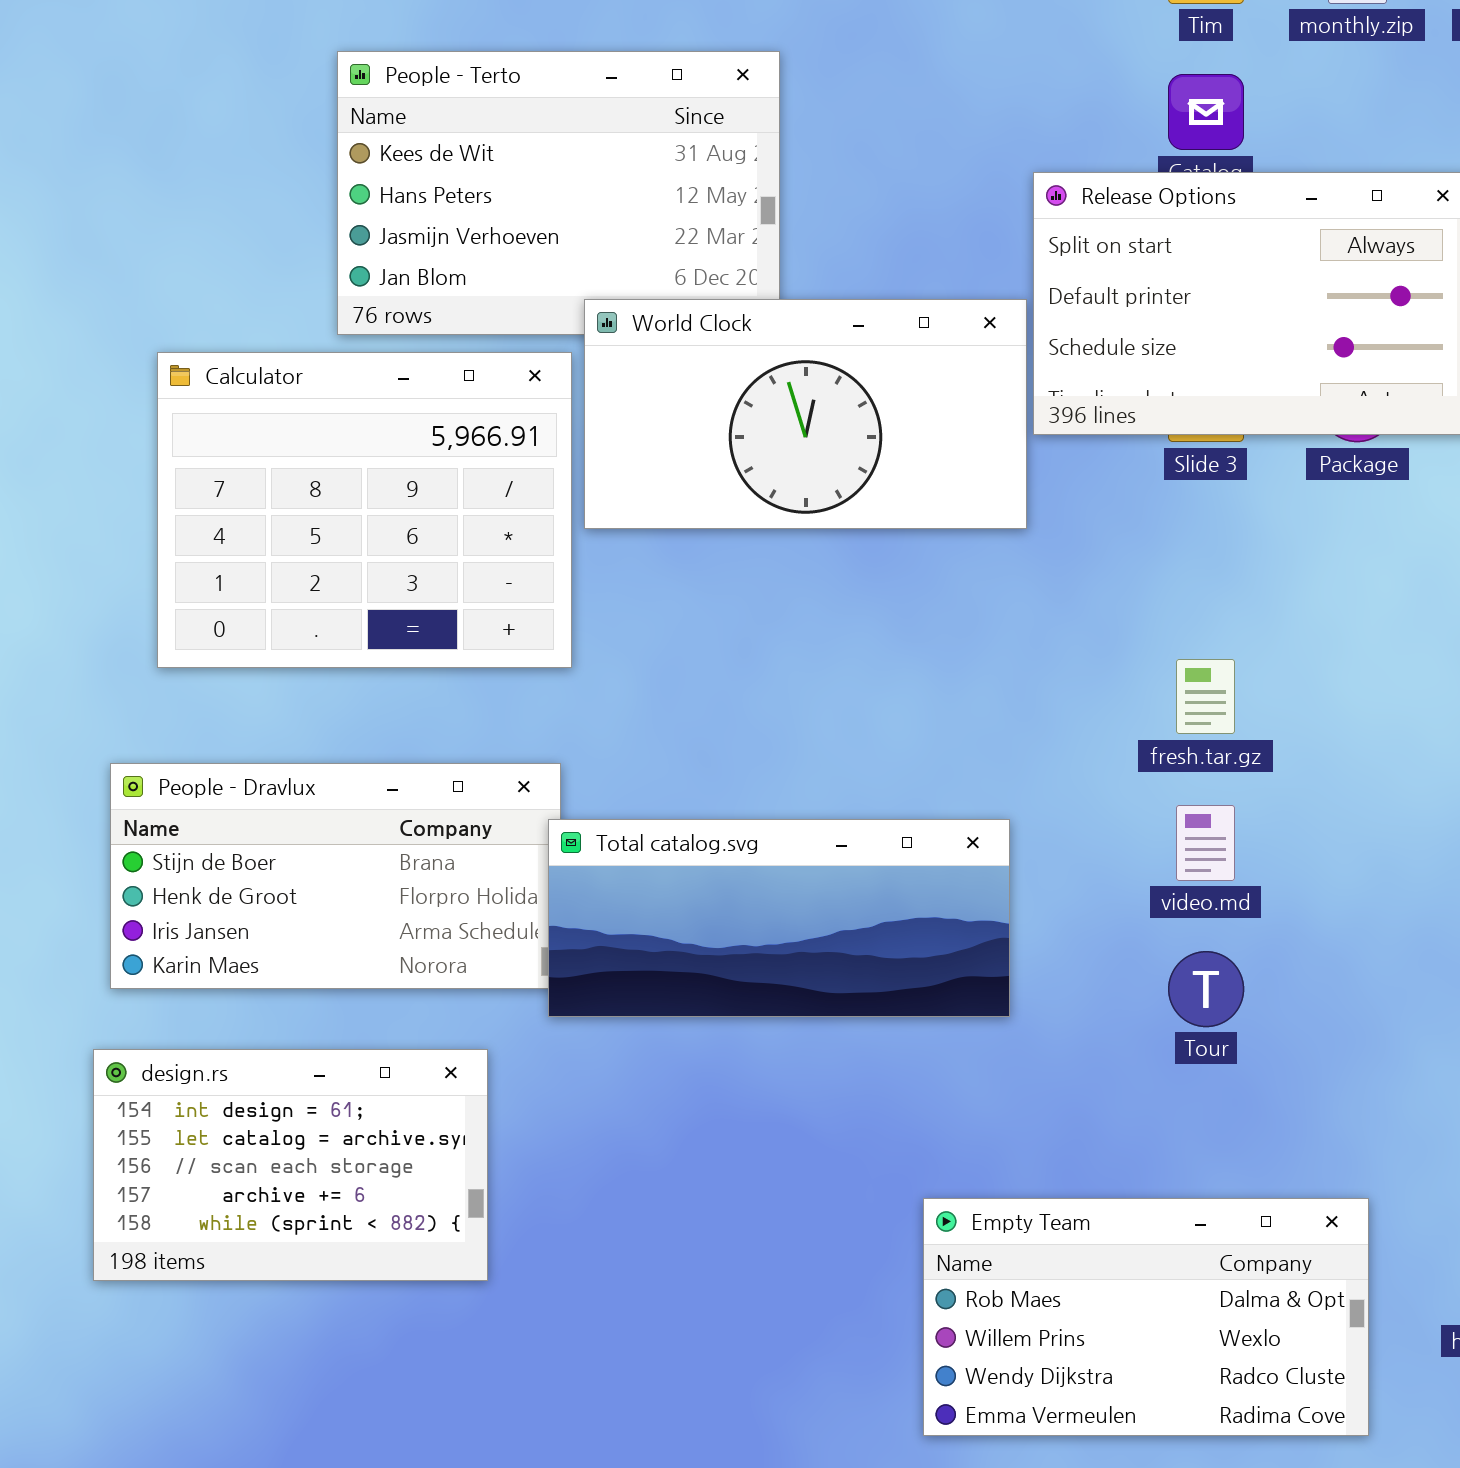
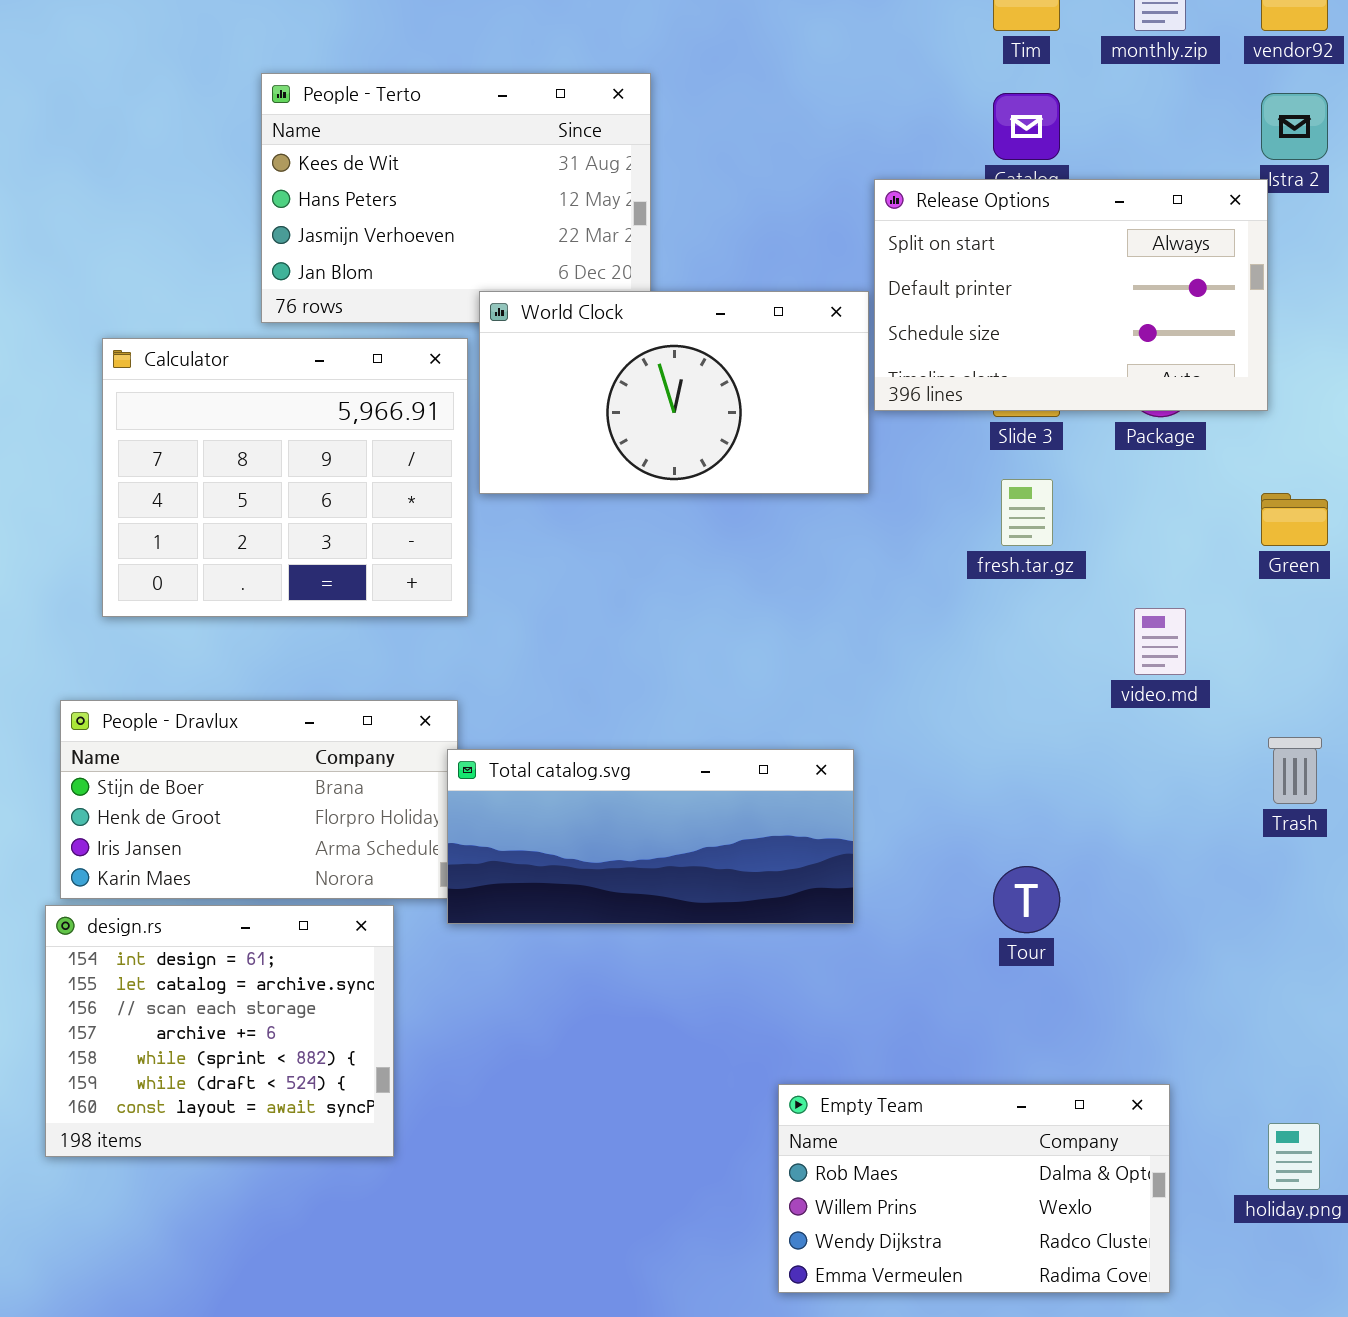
fresh.tar.gz: [1176,659,1235,734] -> [1001,479,1053,546], moved
video.md: [1176,805,1235,881] -> [1134,608,1186,675], moved
design.rs: [93,1049,488,1281] -> [45,905,394,1157], resized

